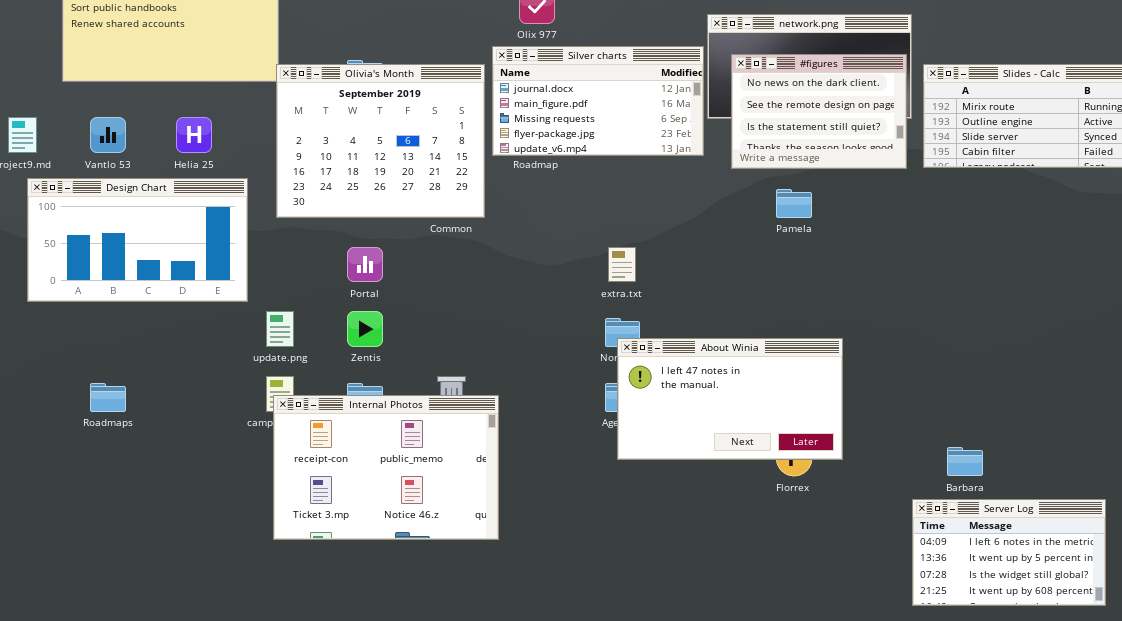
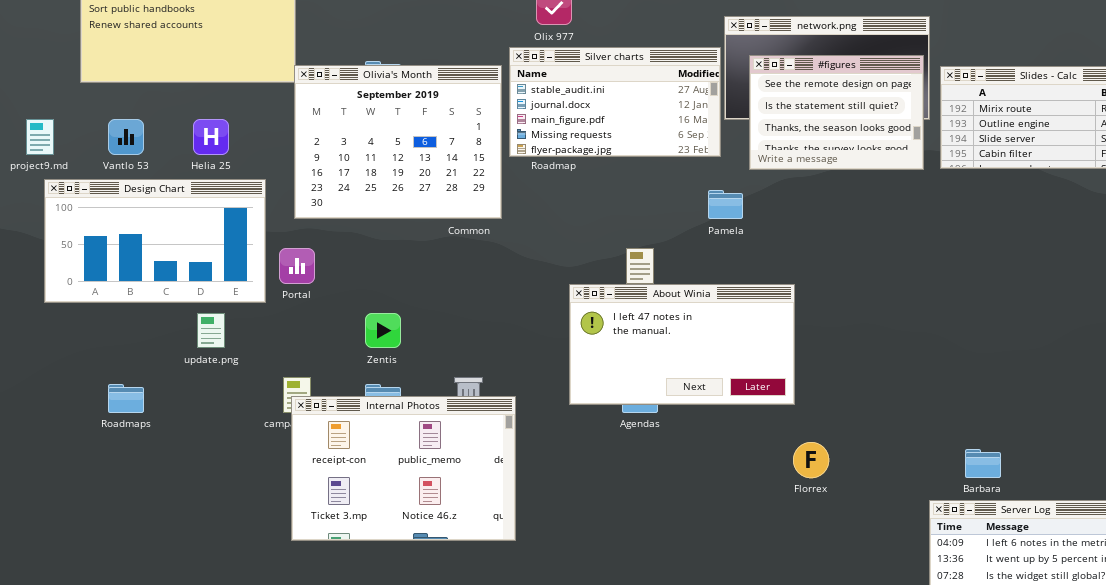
Silver charts: [492,46,704,156] -> [509,47,721,157], scrolled up 1 row
#figures: [731,54,907,169] -> [749,55,924,170], scrolled down 1 row
Pamela: [776,189,812,218] -> [708,190,743,219], moved
Portal: [347,247,383,282] -> [279,248,315,284], moved
update.png: [266,311,294,347] -> [197,313,225,348], moved
About Winia: [617,338,843,460] -> [569,284,795,405], moved

